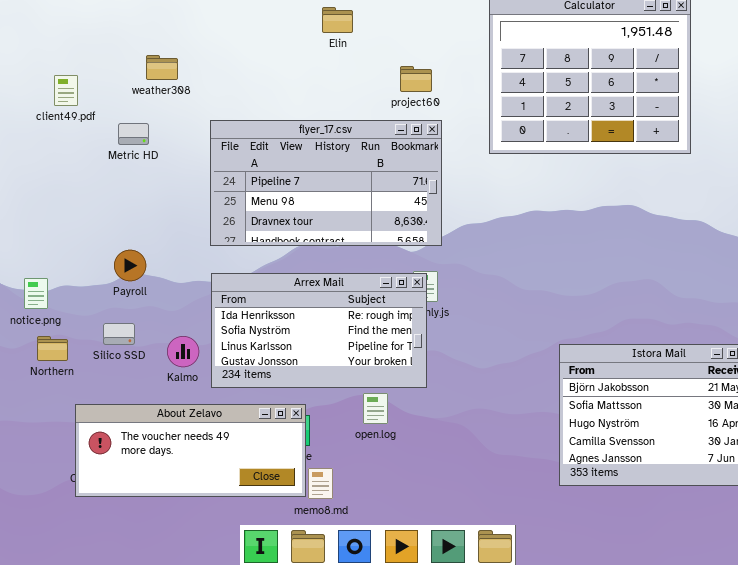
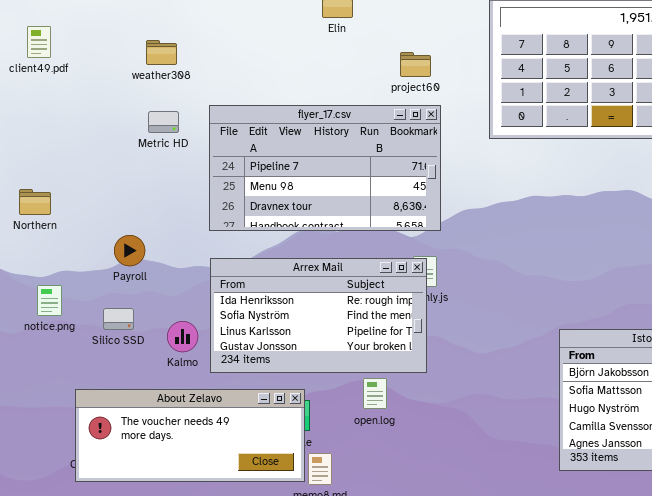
client49.pdf: [54,75,78,106] -> [27,26,51,58], moved
Metric HD: [118,123,149,145] -> [148,111,179,133], moved
notice.png: [24,278,48,309] -> [37,285,62,316], moved
Northern: [37,336,68,361] -> [19,189,51,215], moved

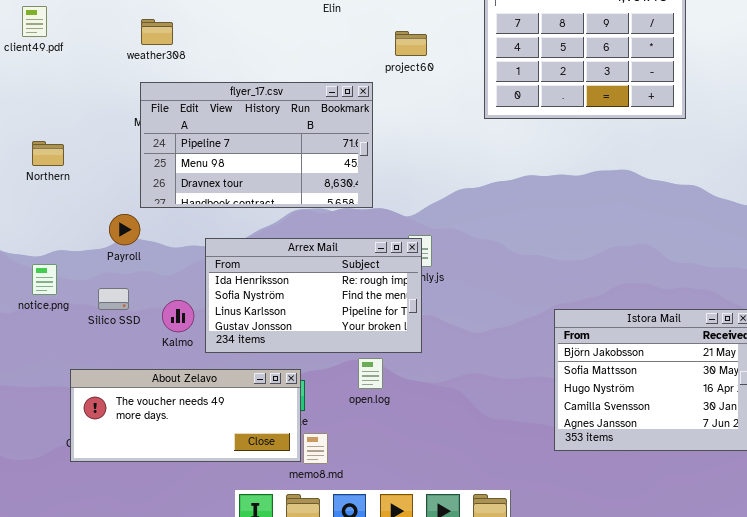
flyer_17.csv: [209,105,441,231] -> [140,82,373,208], moved
Northern: [19,189,51,215] -> [32,141,64,166], moved

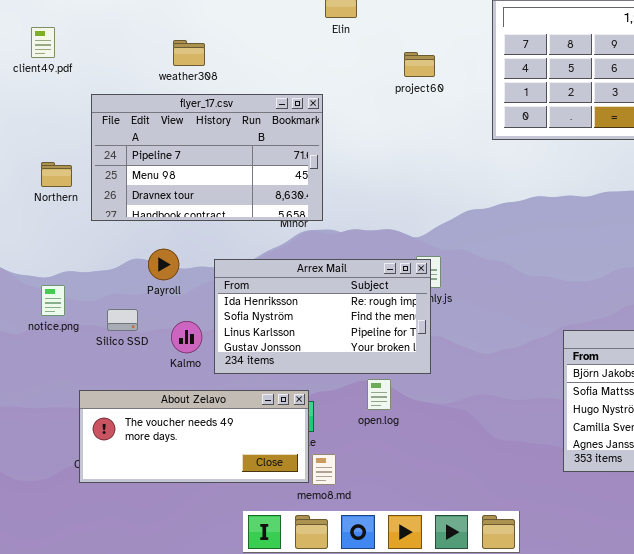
weather308: [141,19,173,45] -> [173,40,205,66], moved
flyer_17.csv: [140,82,373,208] -> [91,94,323,221], moved
Payroll: [109,214,140,245] -> [148,249,179,280], moved

